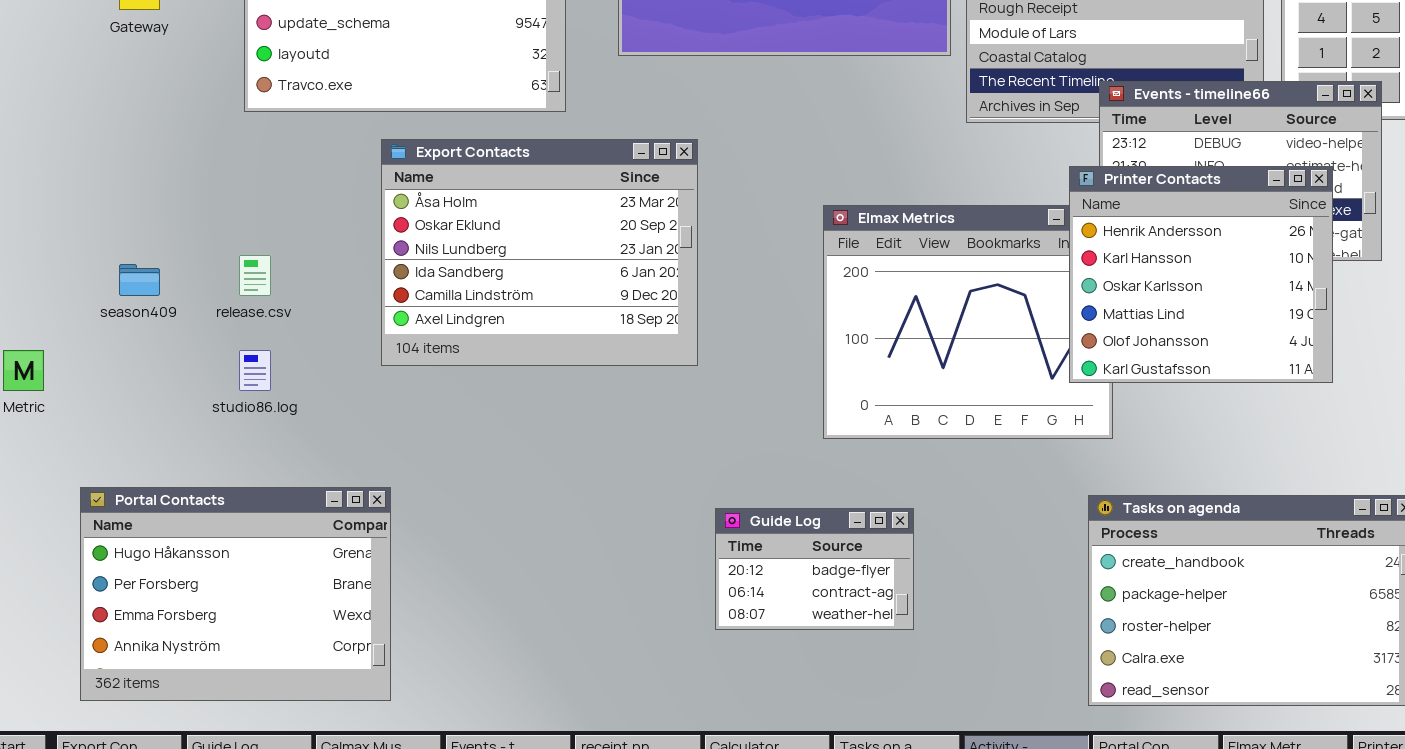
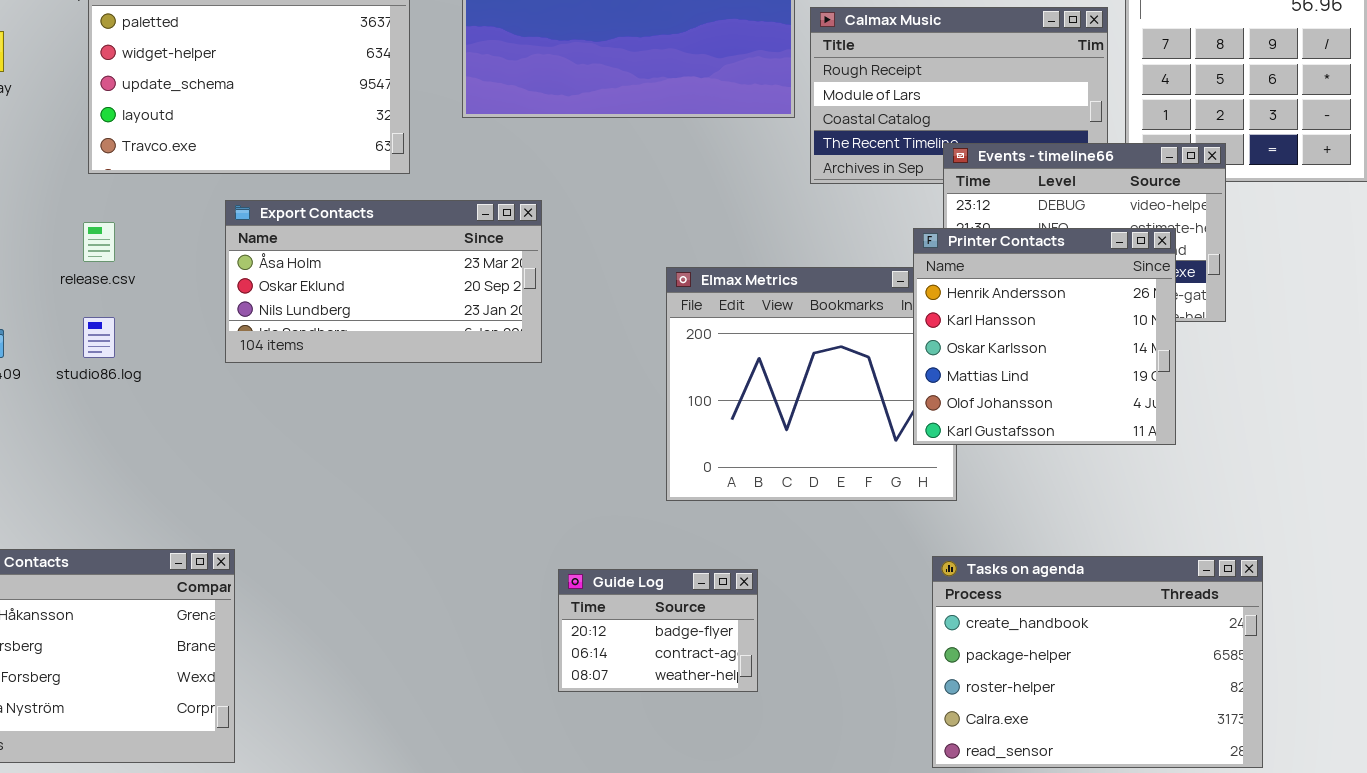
Export Contacts: [381,139,698,366] -> [225,200,542,363], resized
release.csv: [239,255,271,296] -> [83,222,115,262], moved
studio86.log: [239,350,271,391] -> [83,317,115,358], moved

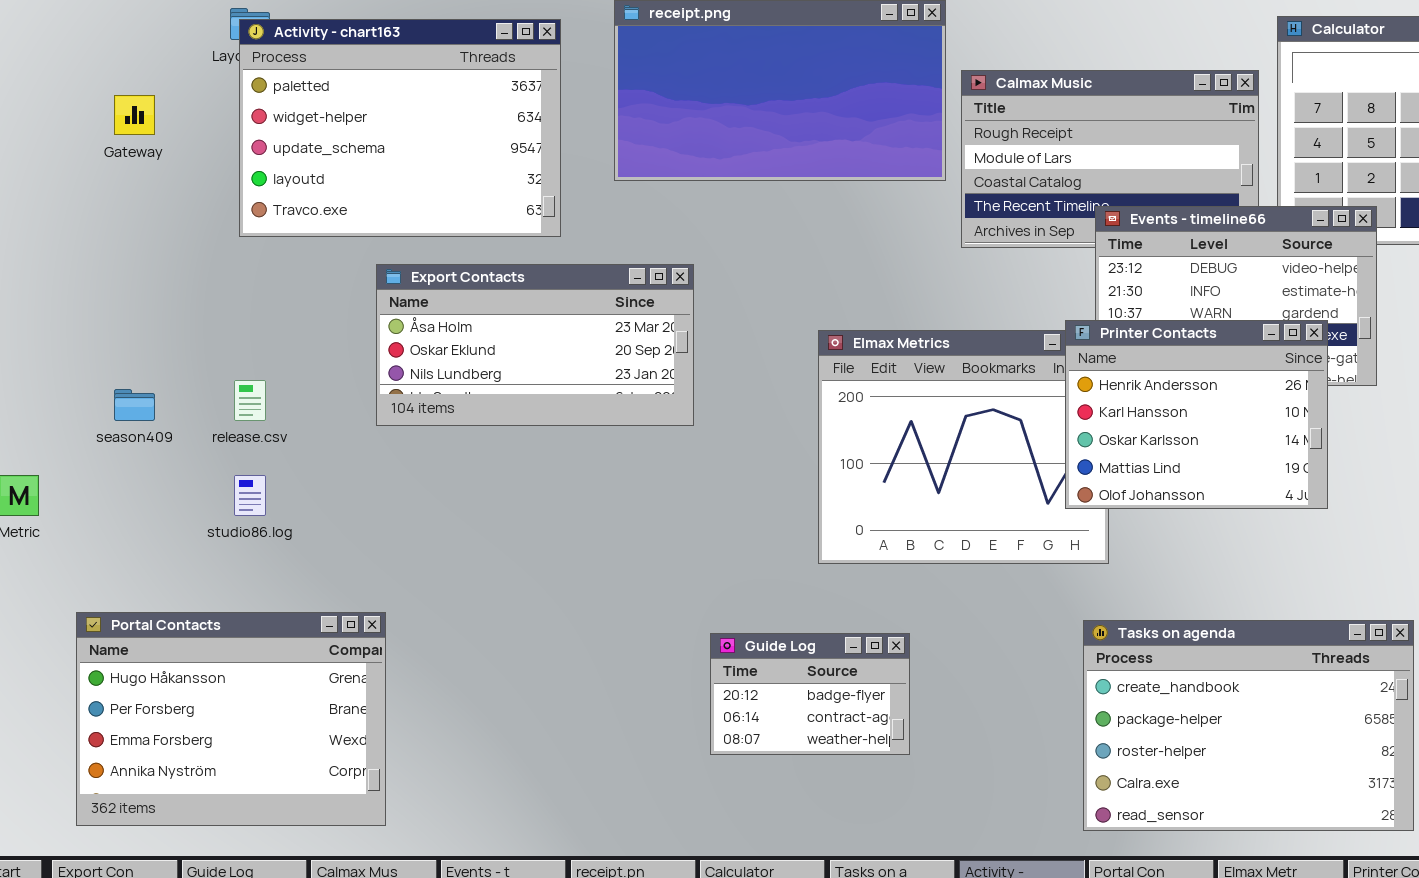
release.csv: [83,222,115,262] -> [234,380,266,421], moved
Printer Contacts: [913,228,1176,445] -> [1065,320,1328,509], resized
studio86.log: [83,317,115,358] -> [234,475,266,516], moved

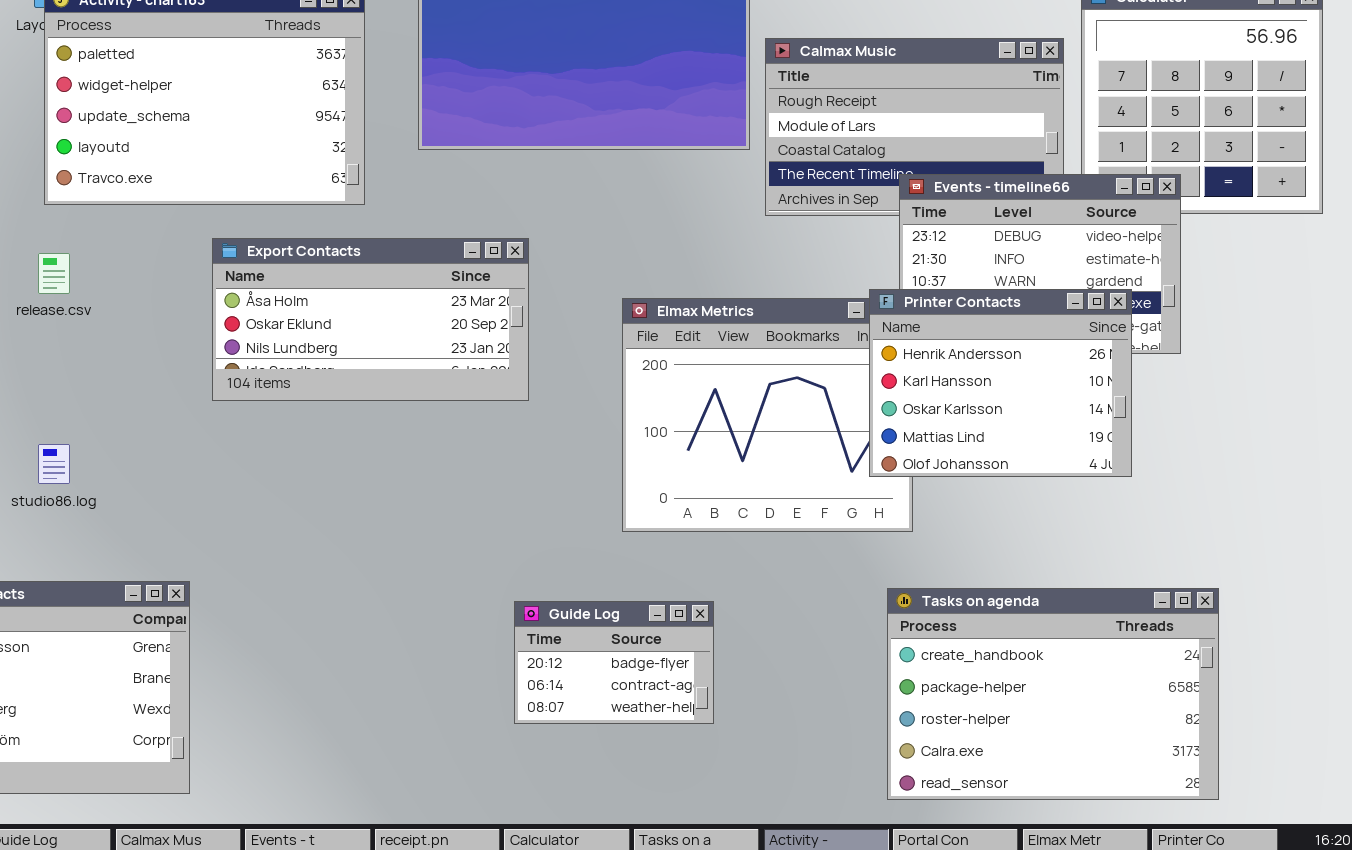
Export Contacts: [376,264,694,426] -> [212,238,529,401], moved
release.csv: [234,380,266,421] -> [38,253,70,294], moved

